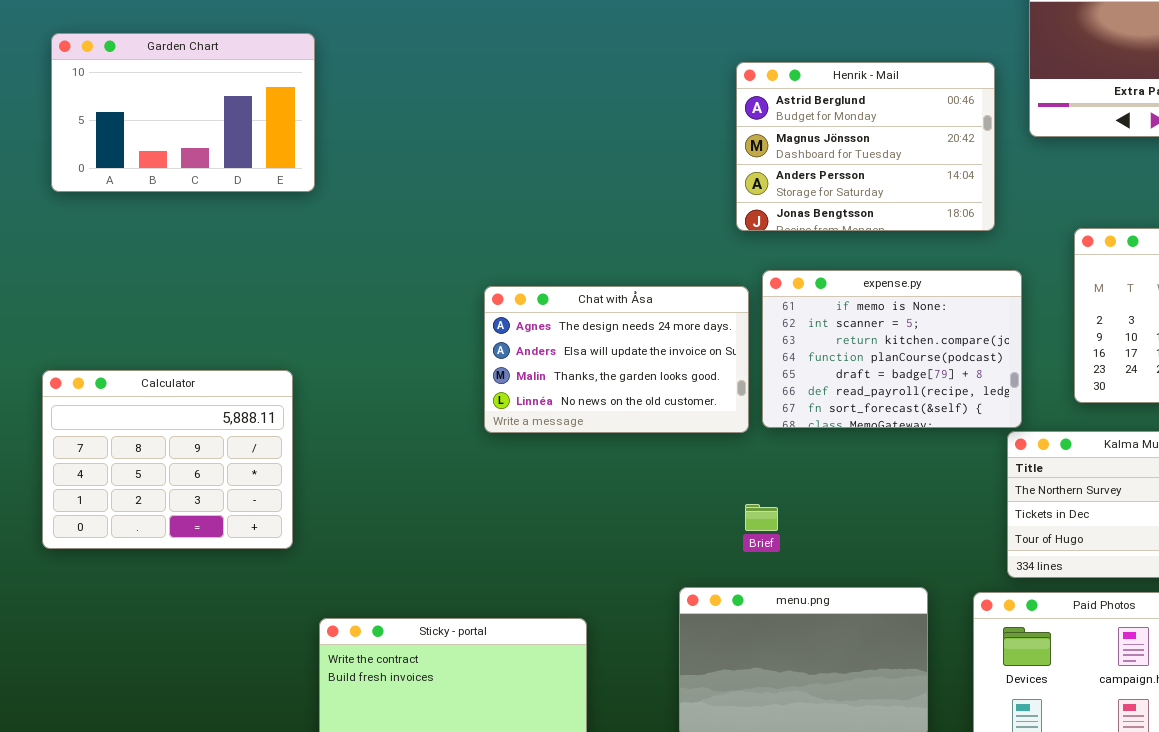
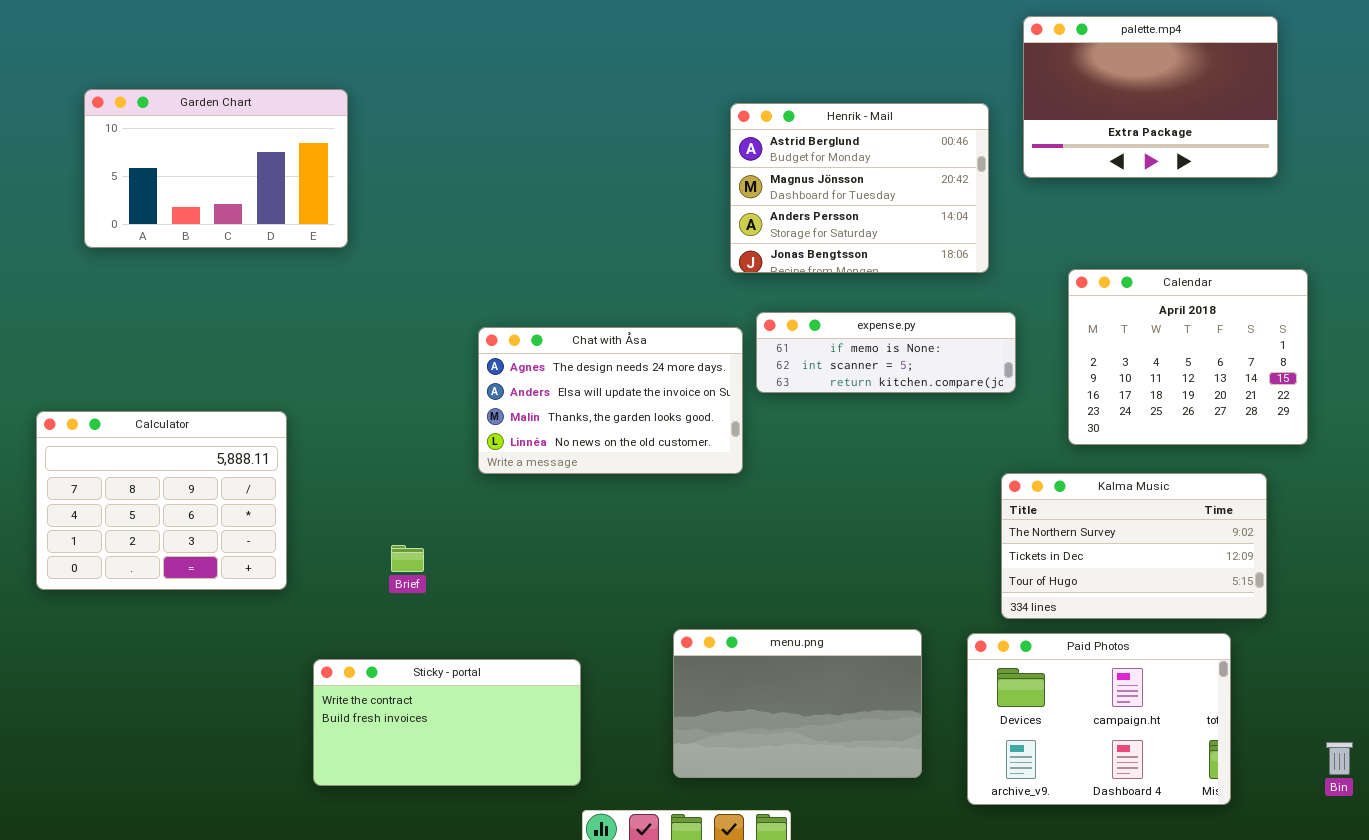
Garden Chart: [51,33,315,192] -> [84,89,348,248], moved
expense.py: [762,270,1022,428] -> [756,312,1016,393], resized
Brief: [745,504,778,531] -> [391,545,424,572], moved

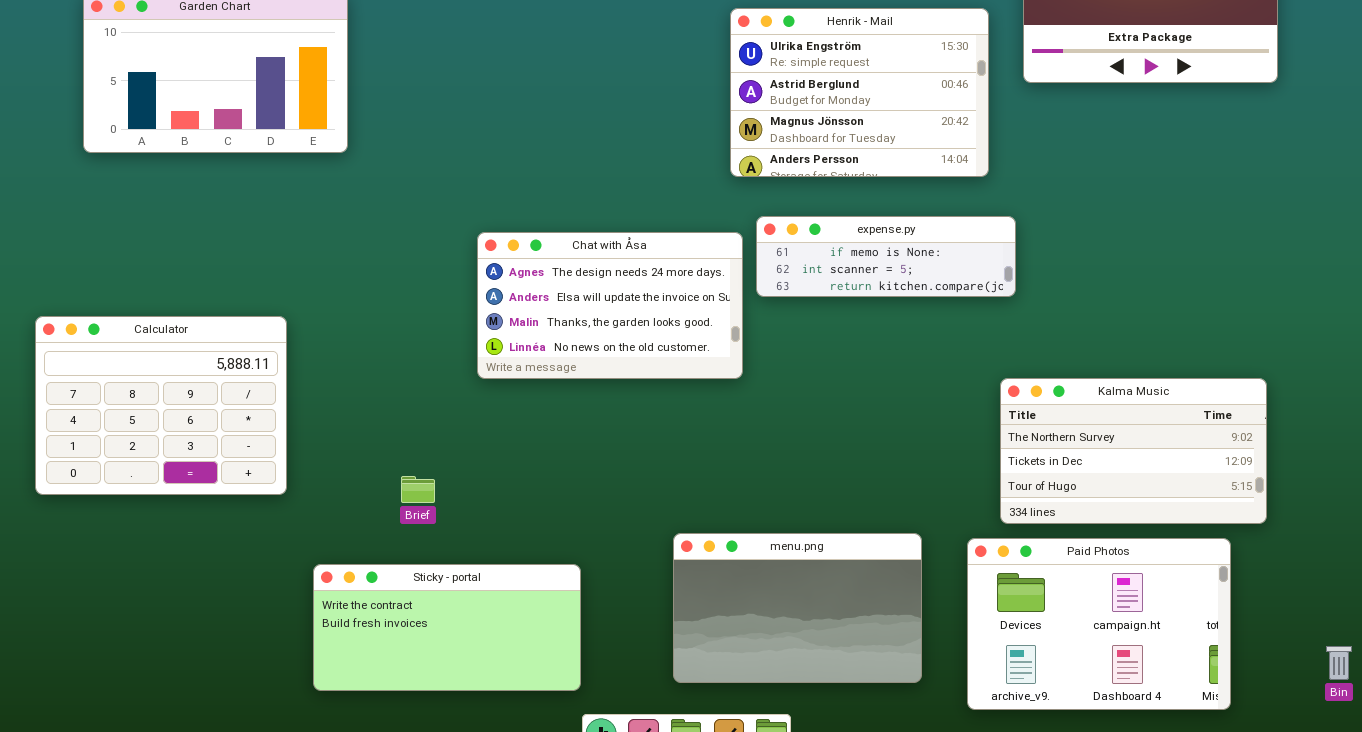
Henrik - Mail: [730,103,989,273] -> [730,8,989,177], scrolled up 1 row
Calendar: [1068,269,1308,445] -> none, closed
Brief: [391,545,424,572] -> [401,476,435,503], moved

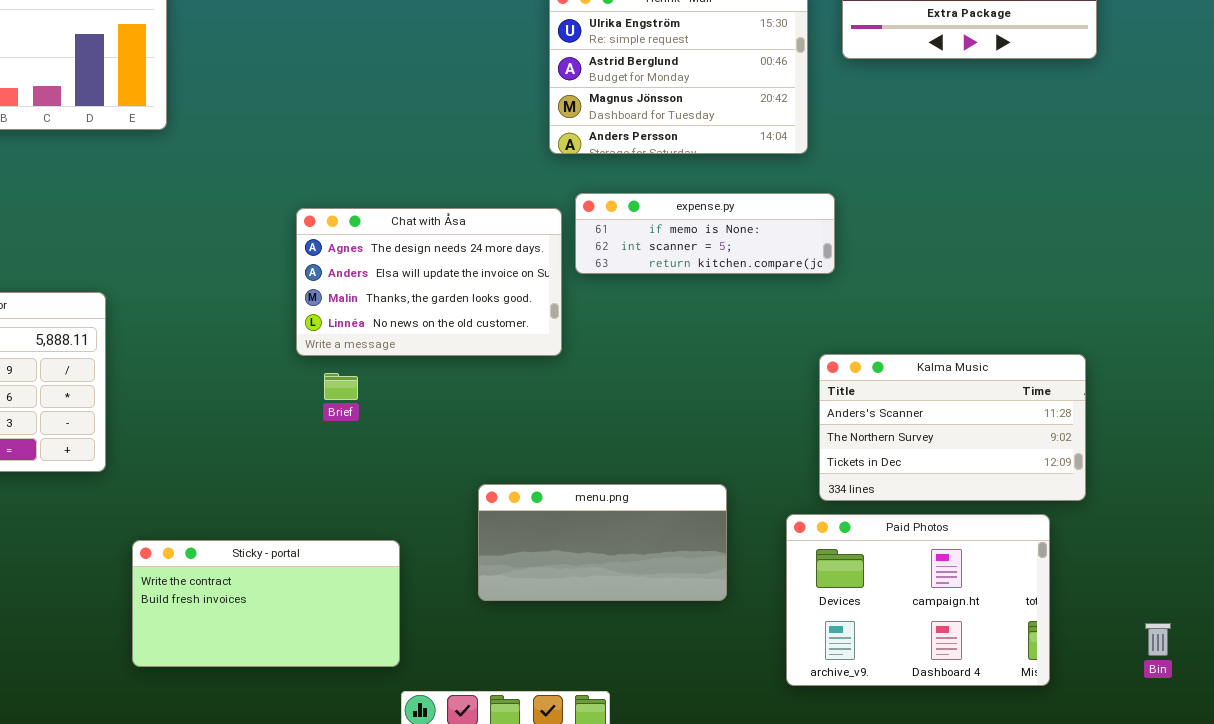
Kalma Music: [1000,378,1267,524] -> [819,354,1086,501], scrolled up 1 row
Brief: [401,476,435,503] -> [324,373,358,400], moved
menu.png: [673,533,922,683] -> [478,484,727,601], moved, resized

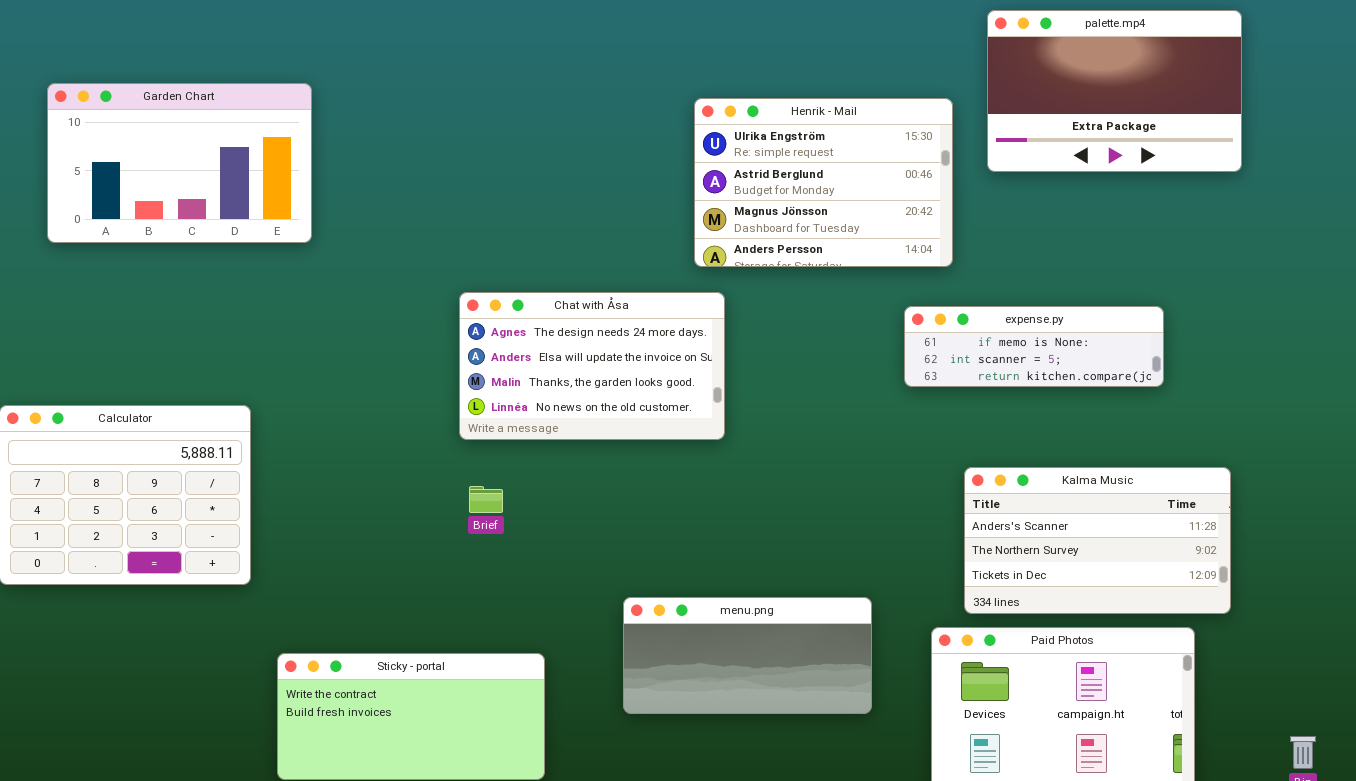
expense.py: [575,193,835,274] -> [904,306,1164,387], moved
Chat with Åsa: [296,208,562,356] -> [459,292,725,440], moved

